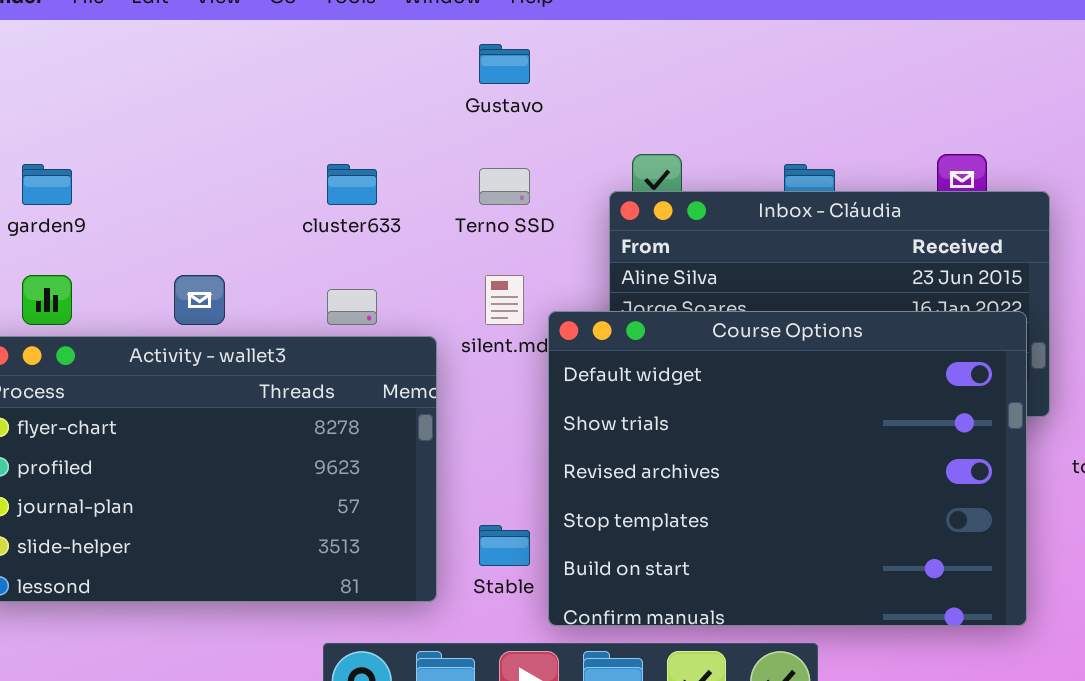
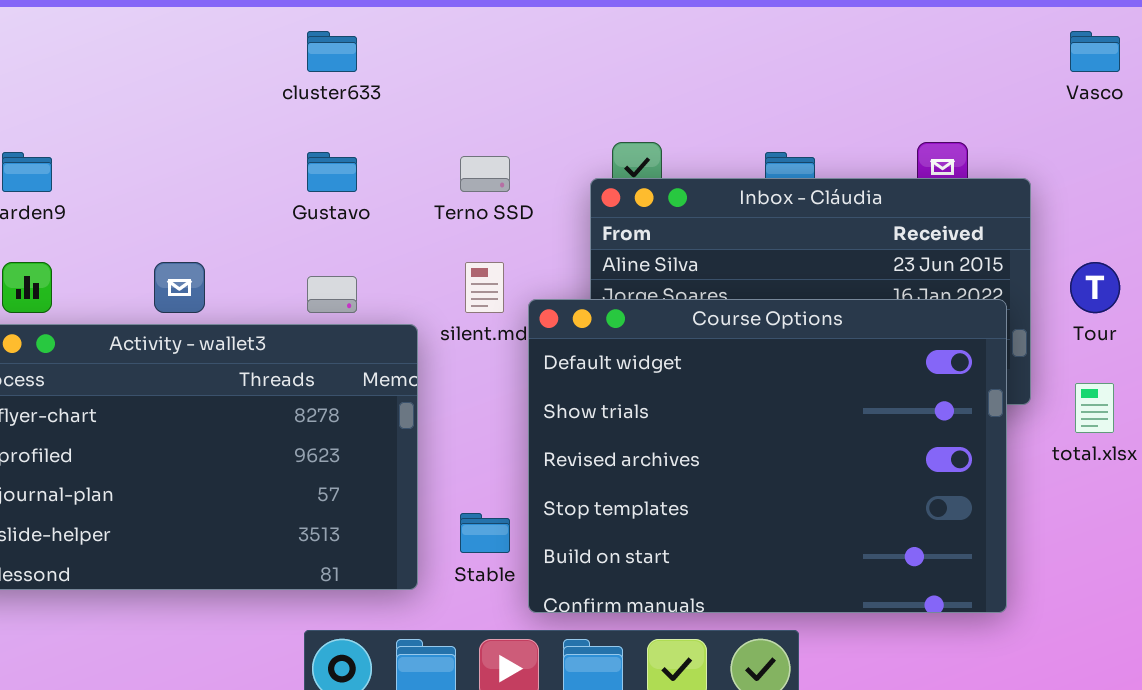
Gustavo: [479,44,530,84] -> [307,152,357,192], moved
cluster633: [327,164,377,205] -> [307,31,357,72], moved

